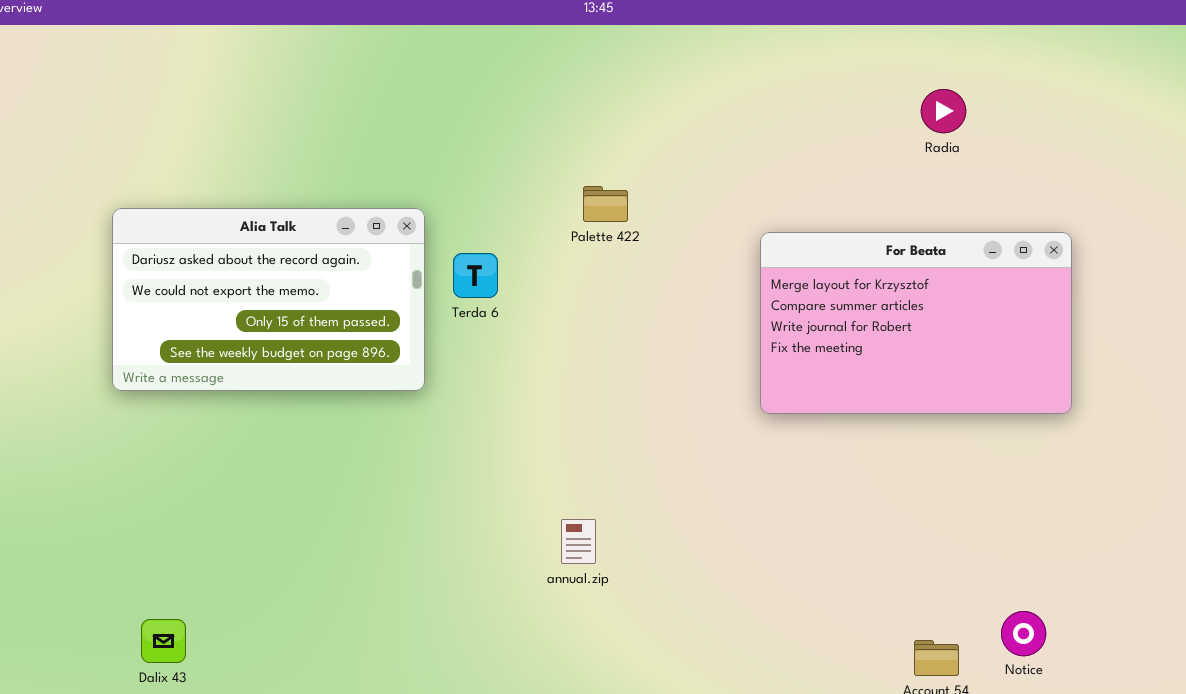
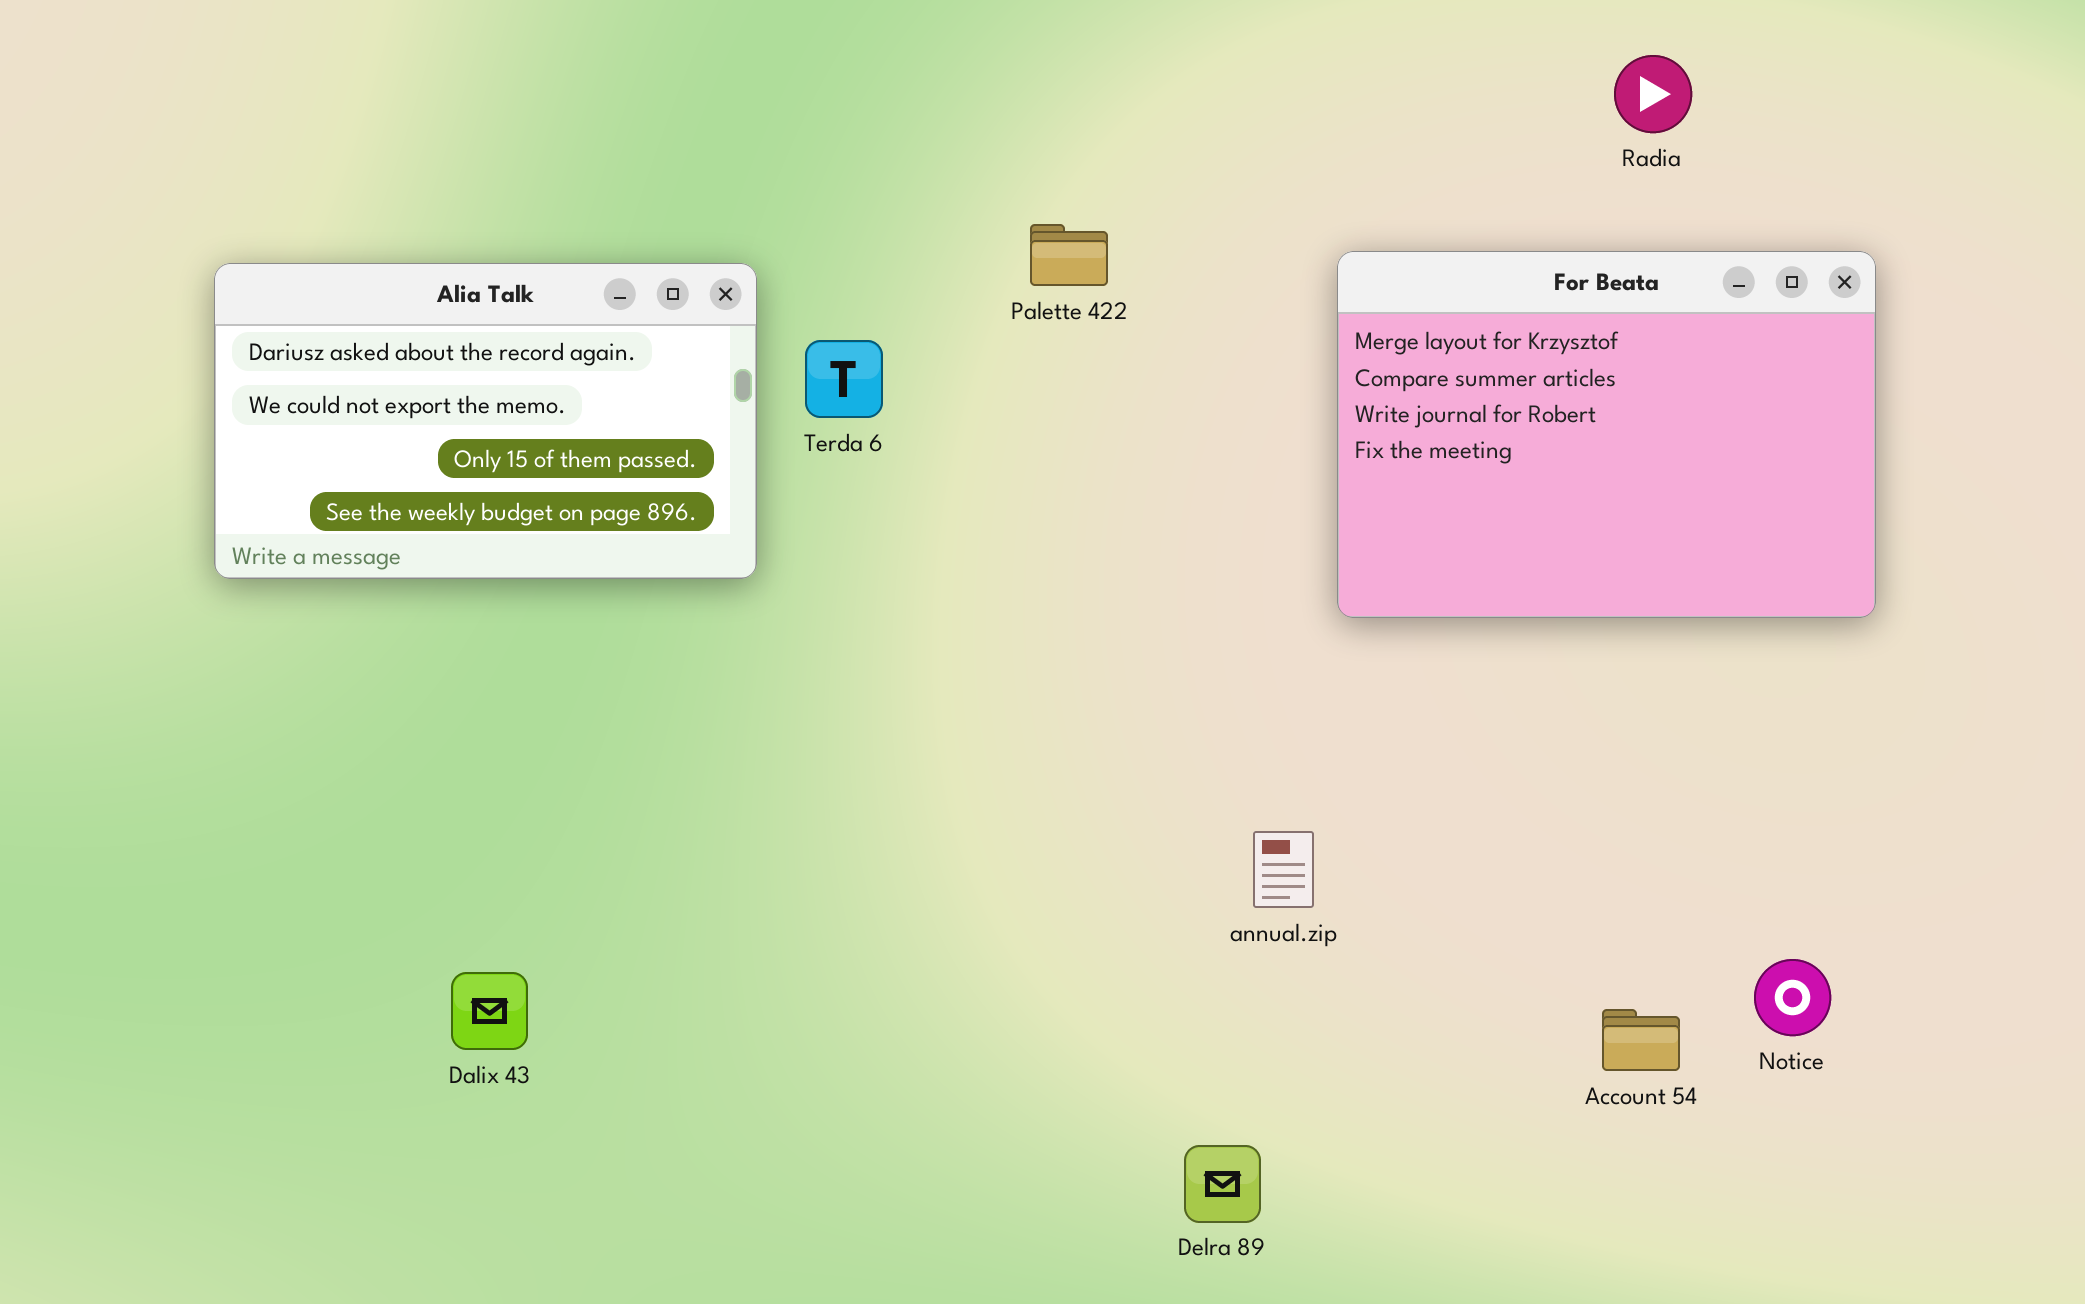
For Beata: [760,232,1072,414] -> [1337,251,1876,618], resized
annual.zip: [561,519,596,564] -> [1253,831,1314,908], moved
Dalix 43: [141,619,186,663] -> [451,972,528,1050], moved

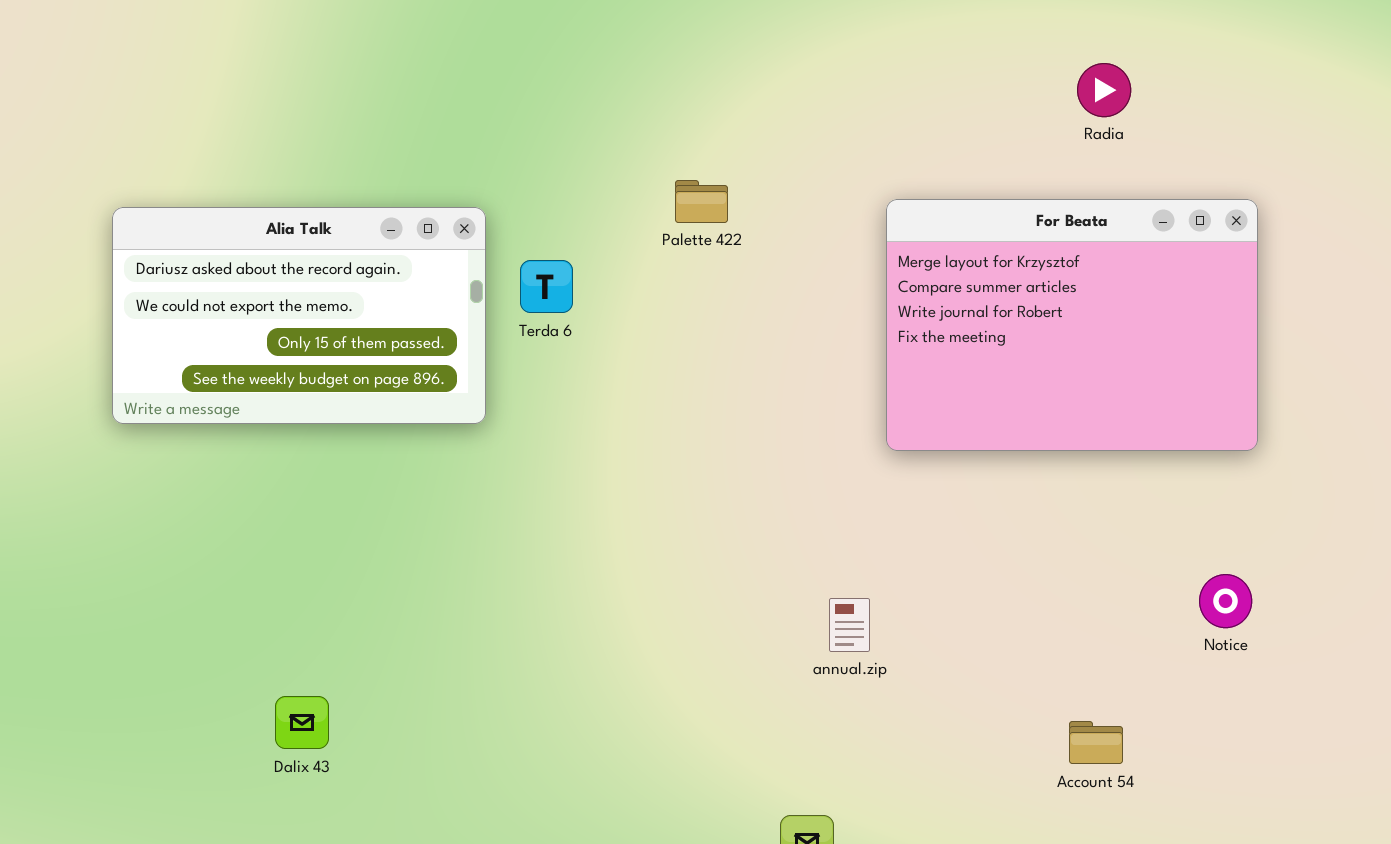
Notice: [1754,959,1831,1036] -> [1199,574,1252,628], moved

